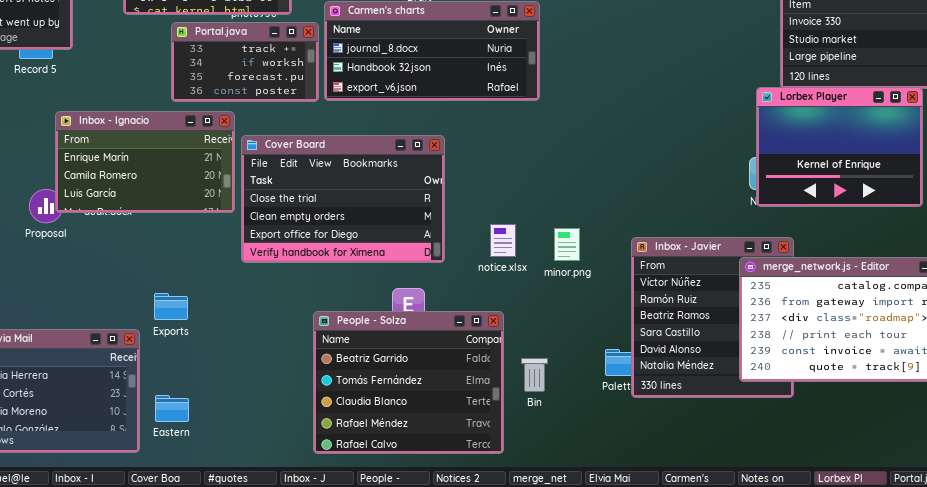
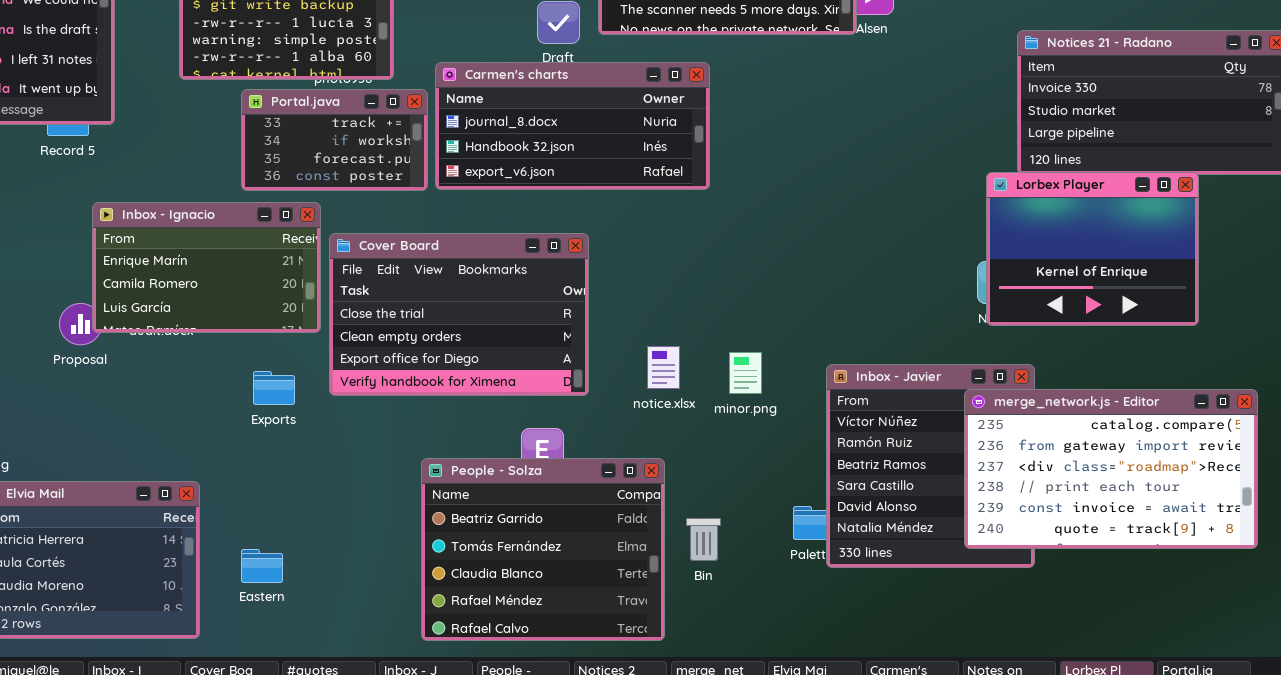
Exports: [154,293,188,320] -> [253,371,295,405], moved
Eastern: [155,395,189,422] -> [241,549,283,583], moved

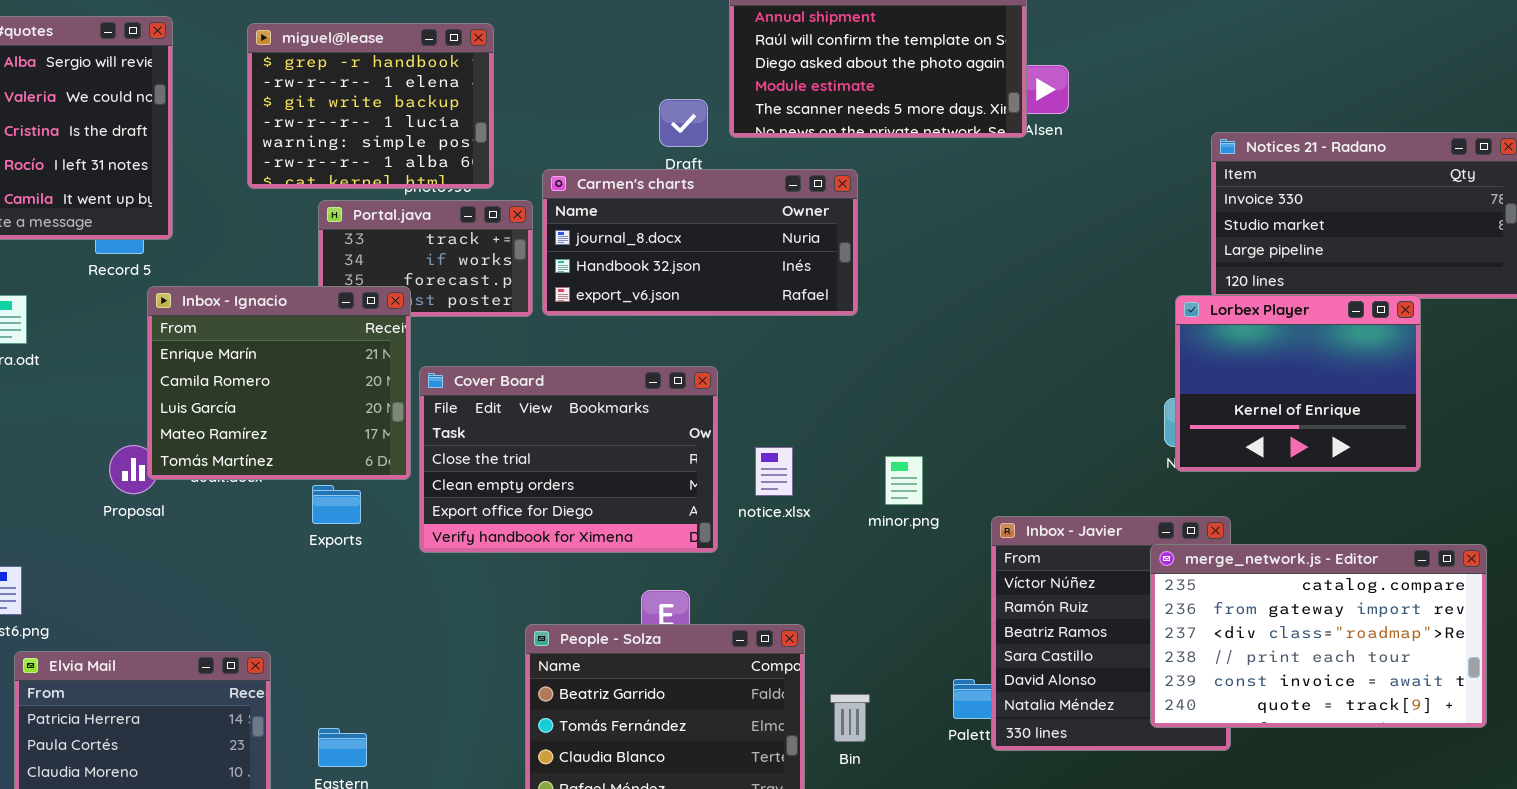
Inbox - Ignacio: [92,202,321,333] -> [147,286,411,480], resized
notice.xlsx: [647,346,680,389] -> [755,447,793,496], moved
minor.png: [729,352,762,394] -> [885,456,923,505], moved
Exports: [253,371,295,405] -> [312,485,361,524], moved

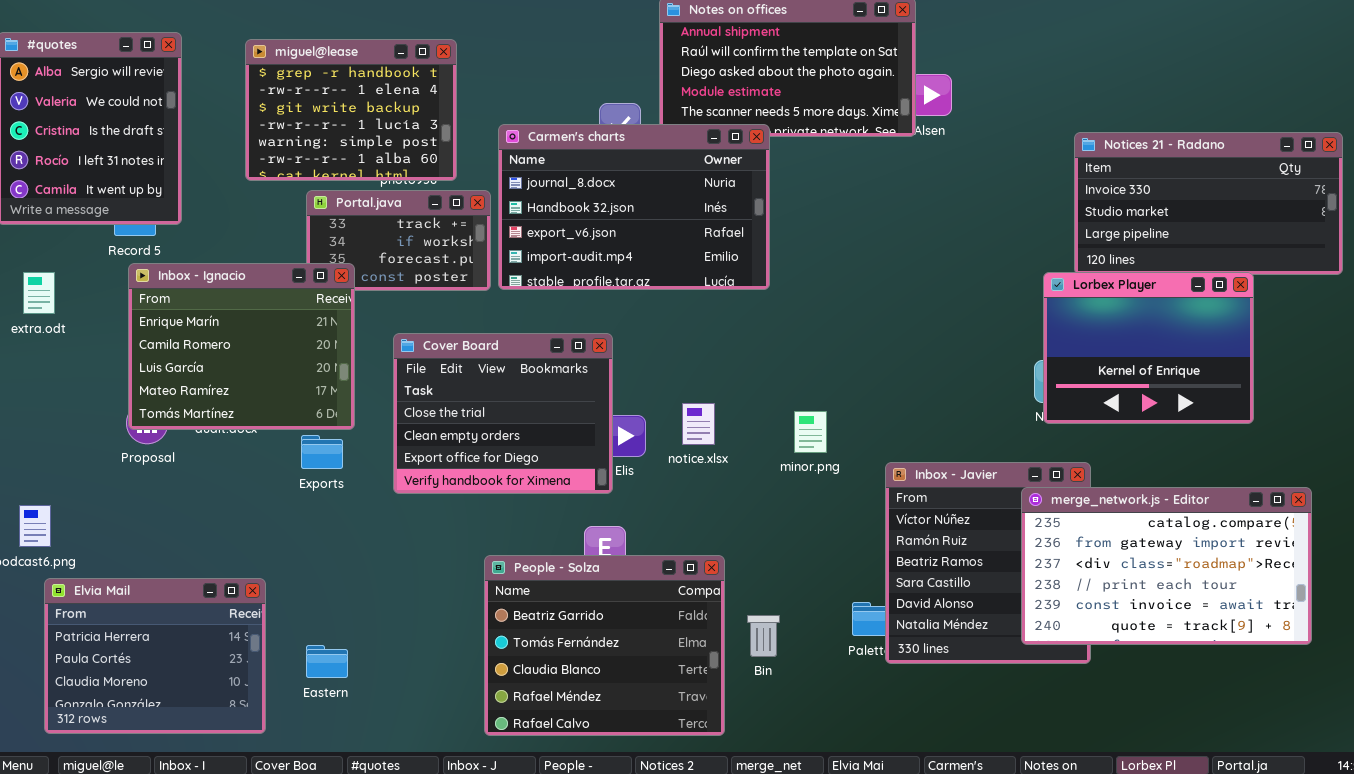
Carmen's charts: [542,169,858,316] -> [498,124,770,290], resized
Inbox - Ignacio: [147,286,411,480] -> [128,263,355,430], moved
Cover Board: [419,366,718,553] -> [393,333,613,494], resized

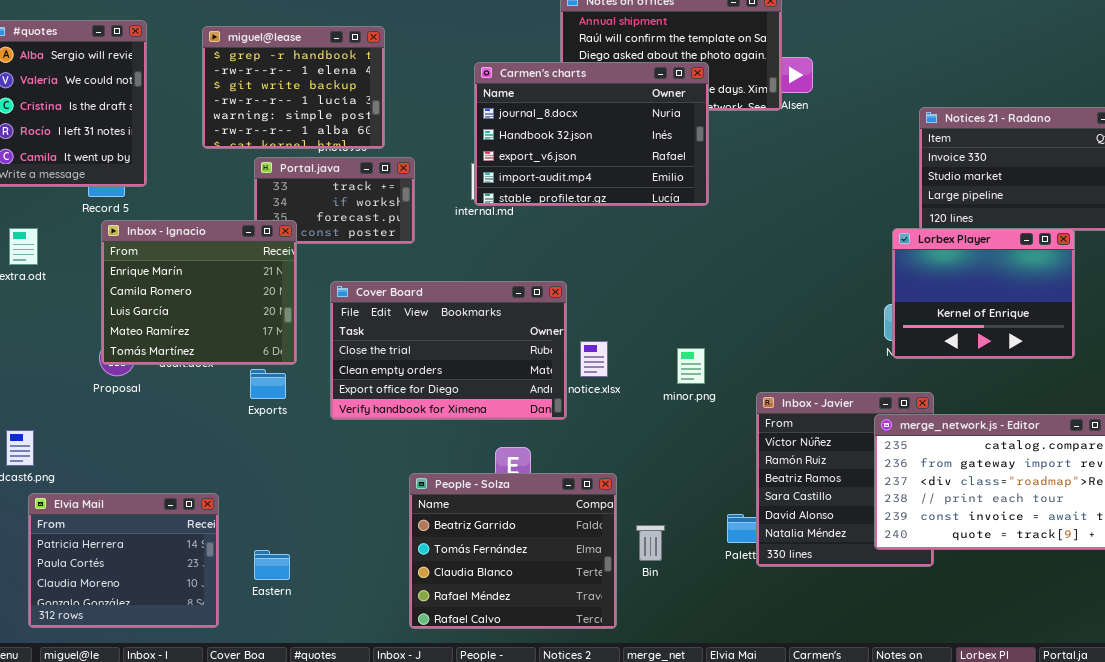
Carmen's charts: [498,124,770,290] -> [474,62,709,206], moved
Cover Board: [393,333,613,494] -> [330,281,567,420], resized

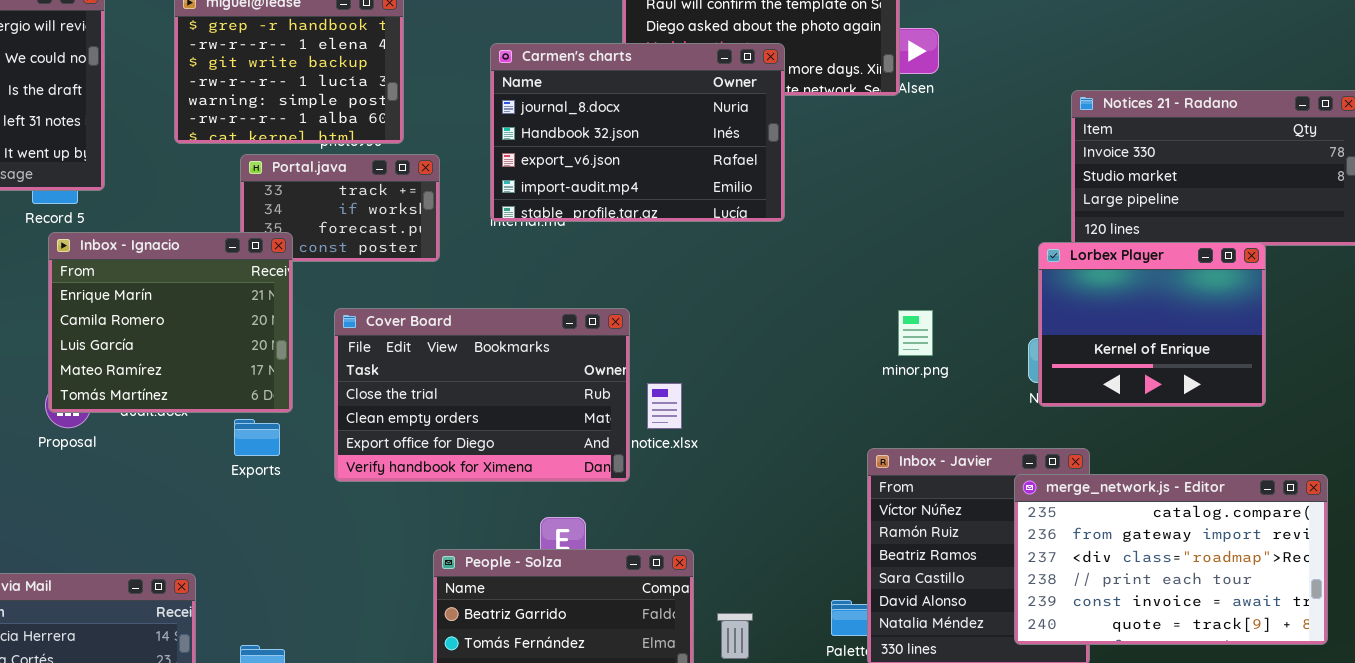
Carmen's charts: [474,62,709,206] -> [490,43,785,222], moved
minor.png: [677,348,705,384] -> [898,310,933,356], moved

